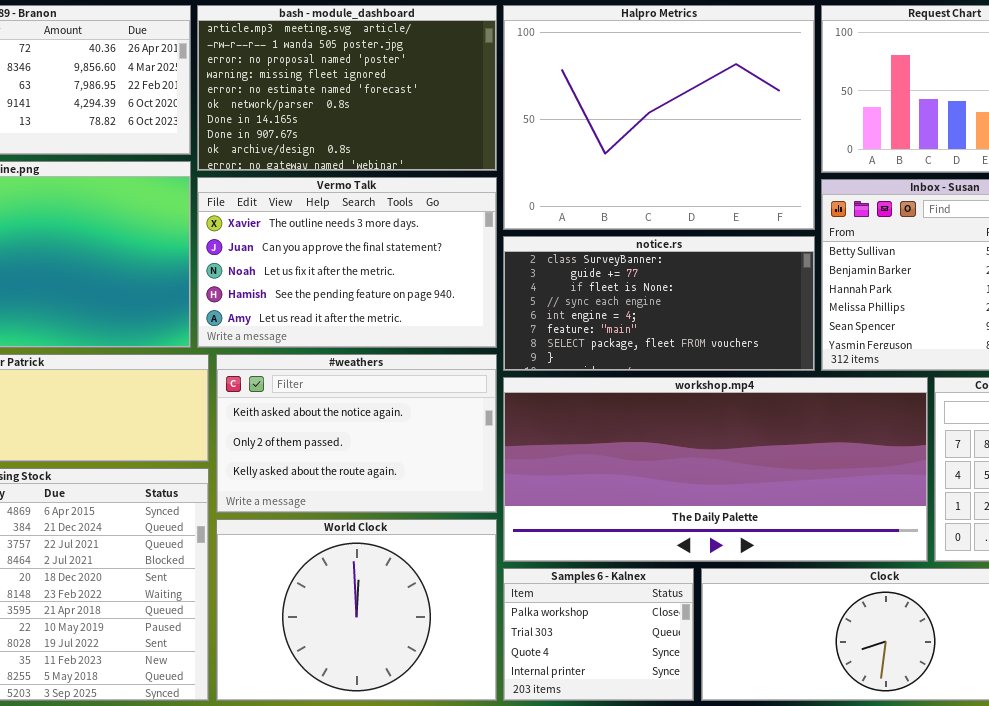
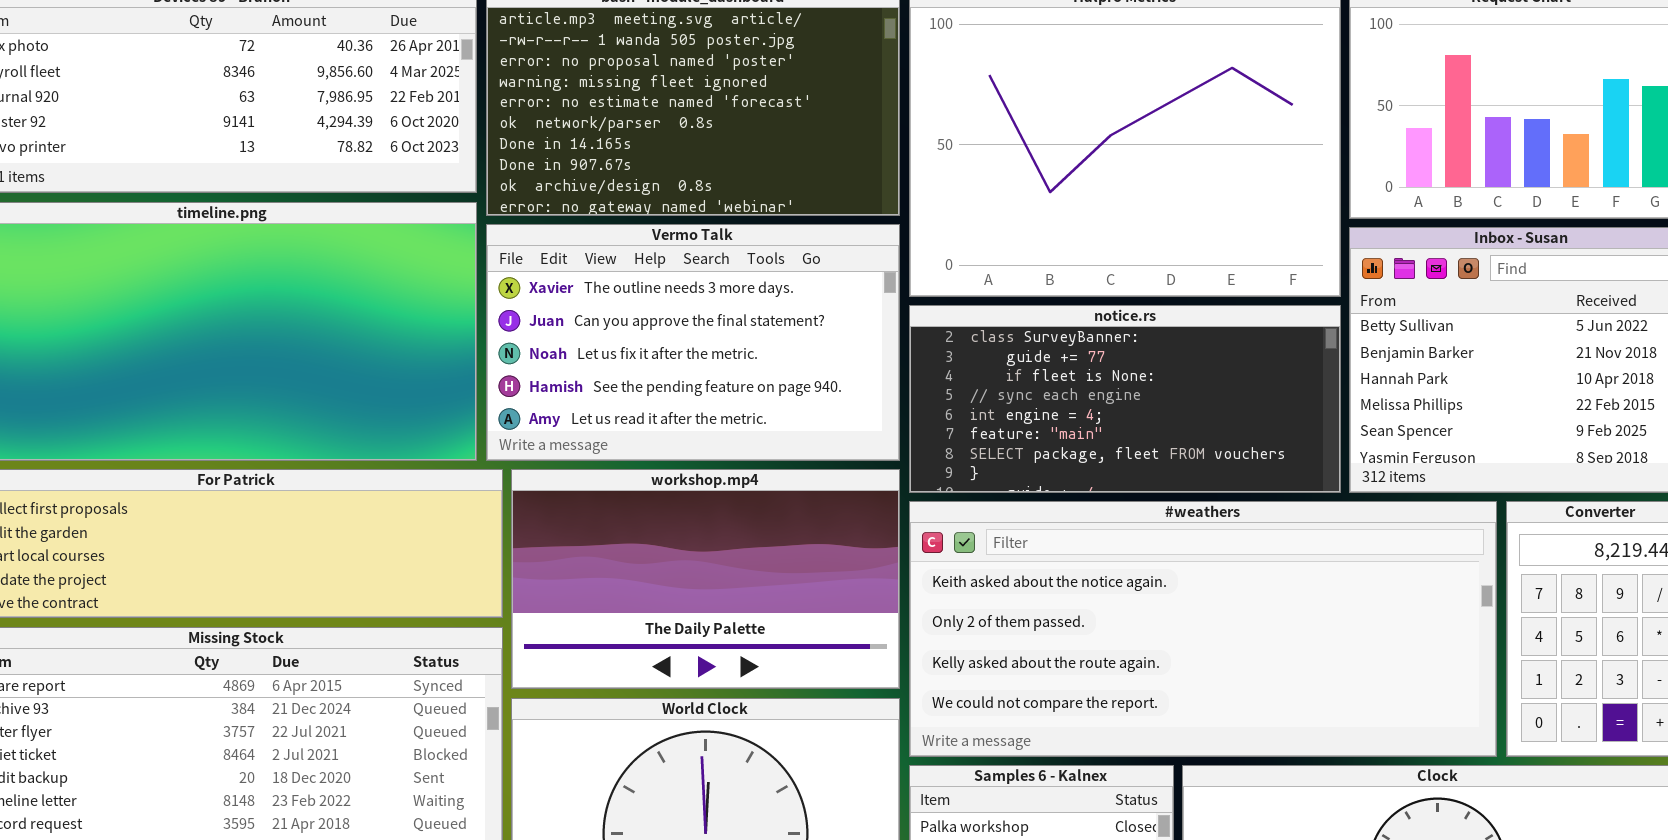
#weathers: [216,354,497,513] -> [909,501,1497,757], moved, resized
workshop.mp4: [503,377,928,562] -> [511,469,900,689], moved, resized

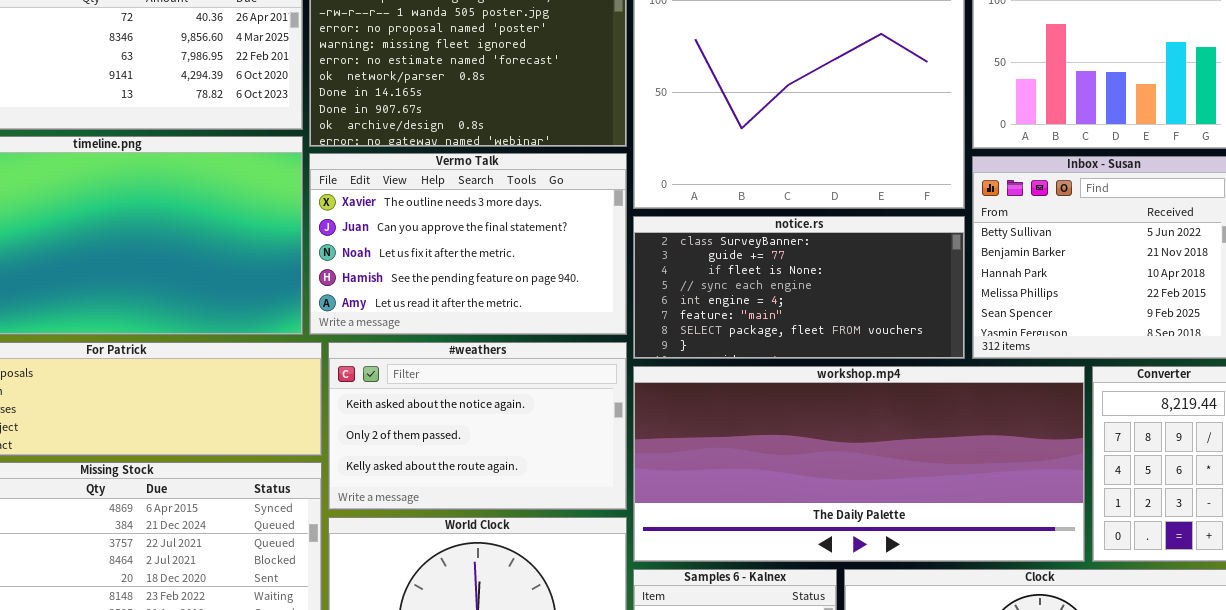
workshop.mp4: [511,469,900,689] -> [633,366,1085,562], moved, resized
#weathers: [909,501,1497,757] -> [328,342,627,510], moved, resized

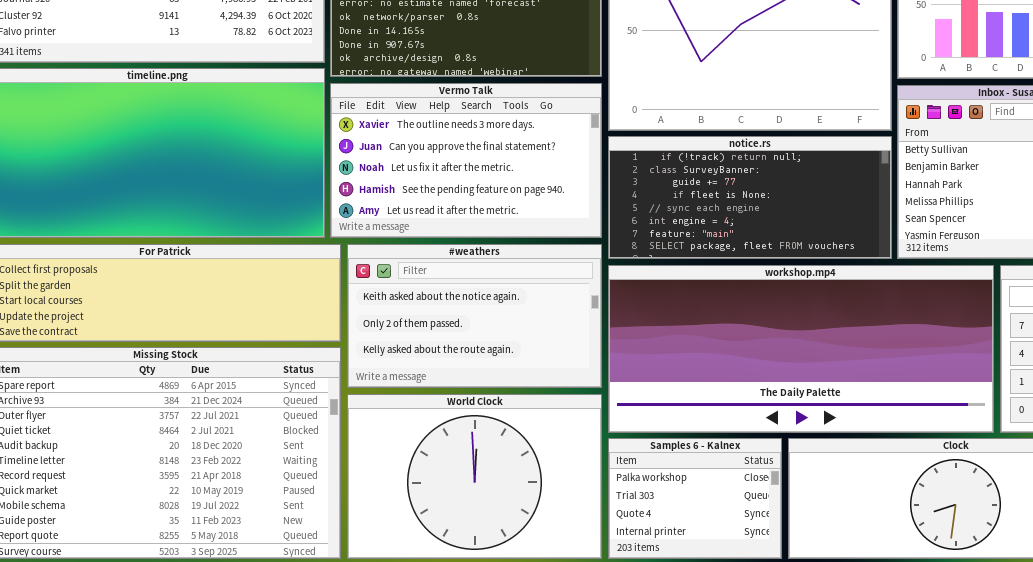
notice.rs: [633,216,965,359] -> [608,136,892,259], scrolled up 1 row

